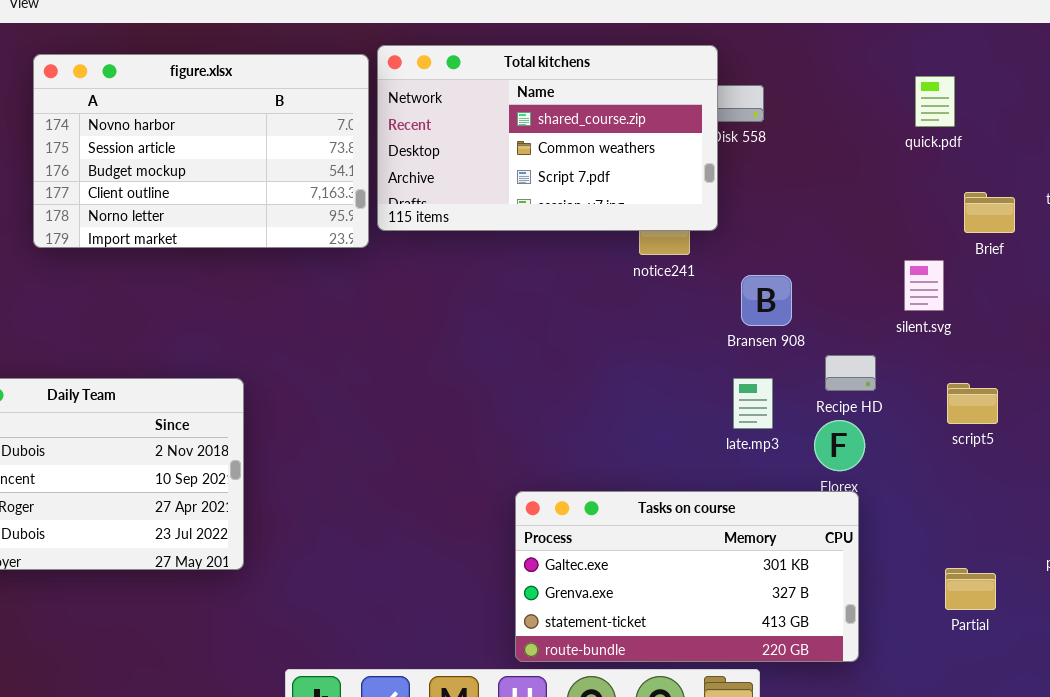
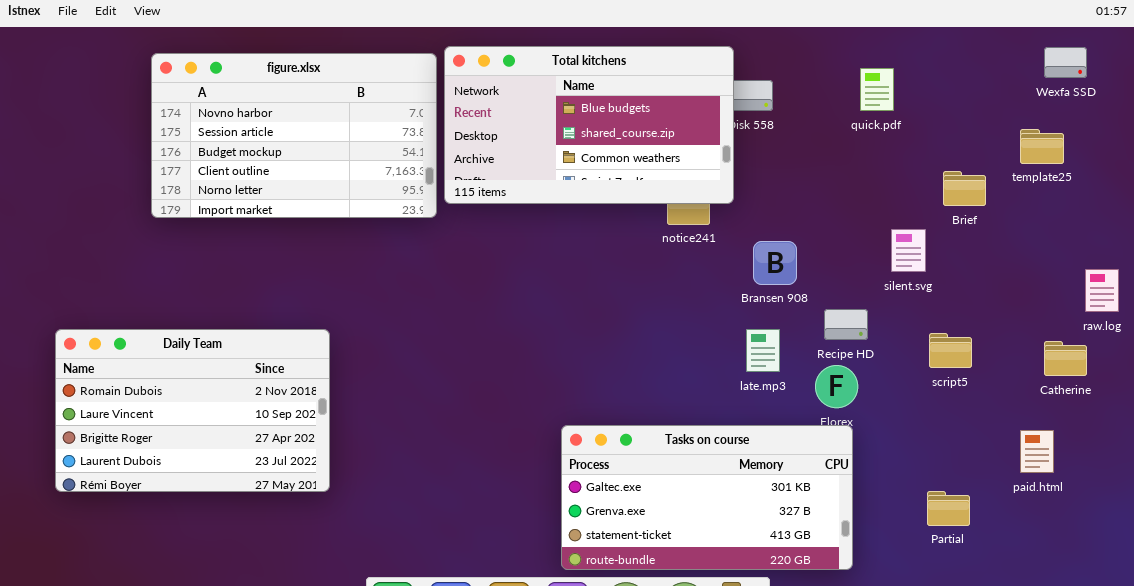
Total kitchens: [377,45,718,231] -> [444,46,734,204], scrolled up 1 row
quick.pdf: [915,76,955,127] -> [860,68,894,111], moved

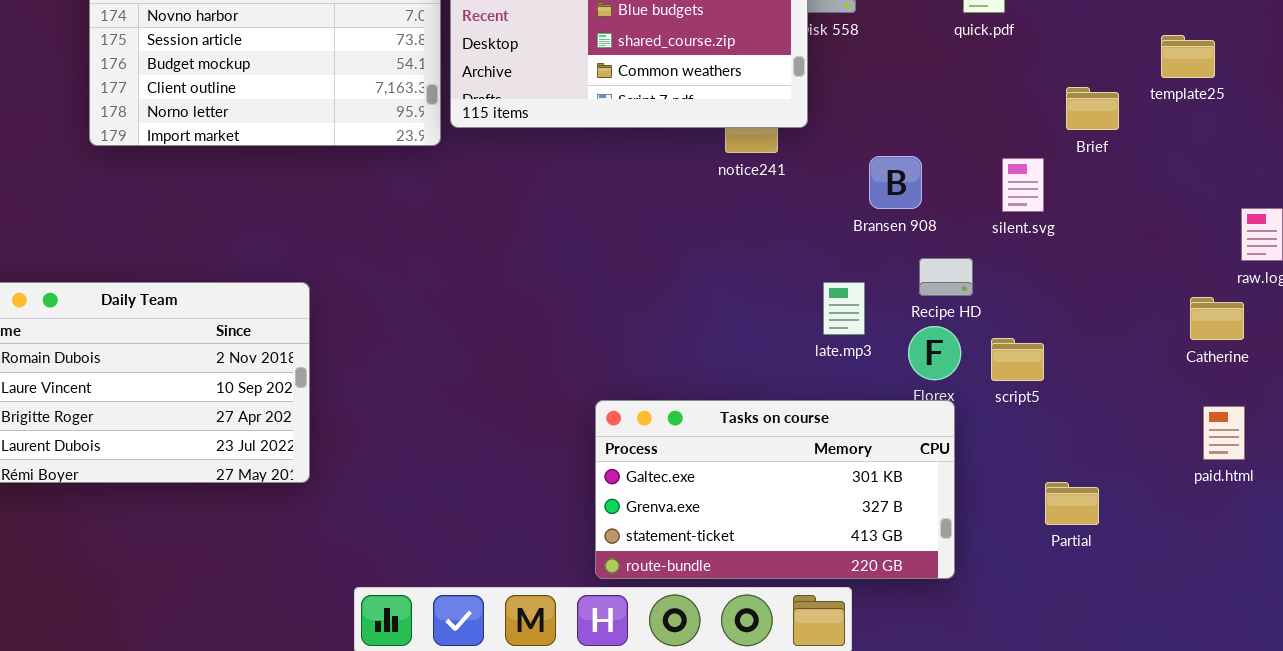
Bransen 908: [753,241,797,285] -> [869,156,922,209], moved
script5: [929,333,972,368] -> [991,338,1044,381], moved
paid.html: [1020,430,1054,473] -> [1203,406,1245,460], moved

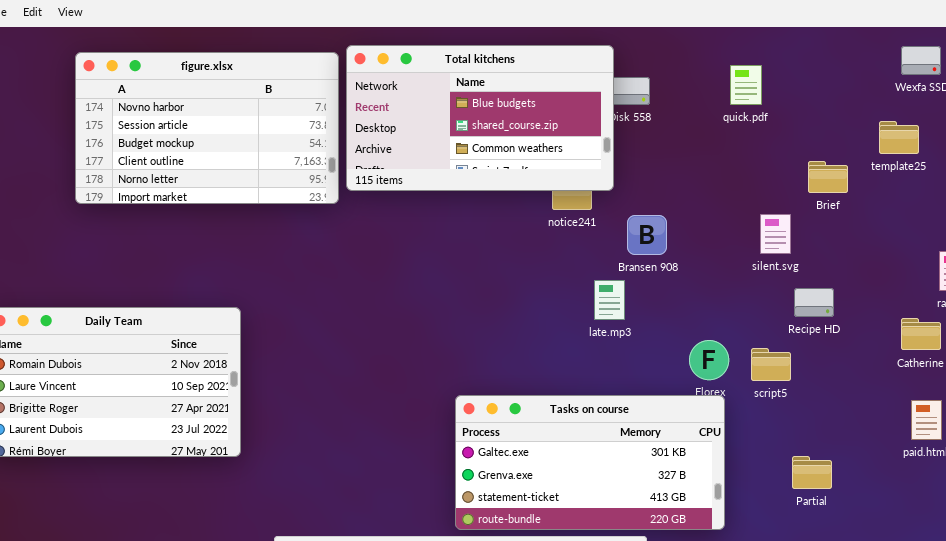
Bransen 908: [869,156,922,209] -> [627,215,667,255], moved
Recipe HD: [919,258,973,296] -> [794,288,834,317], moved
late.mp3: [823,282,865,335] -> [594,280,625,320], moved

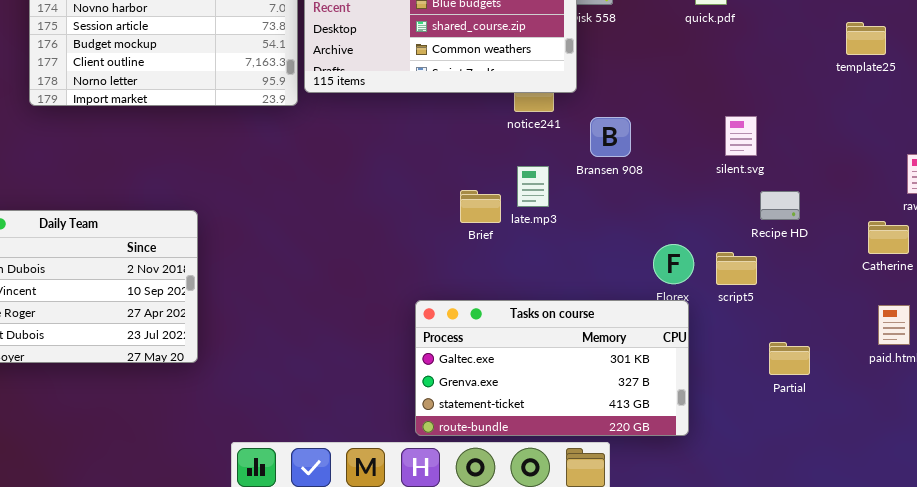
Brief: [808,161,848,193] -> [460,190,501,223], moved
late.mp3: [594,280,625,320] -> [517,166,549,207], moved
Partial: [792,456,832,489] -> [769,342,810,375], moved

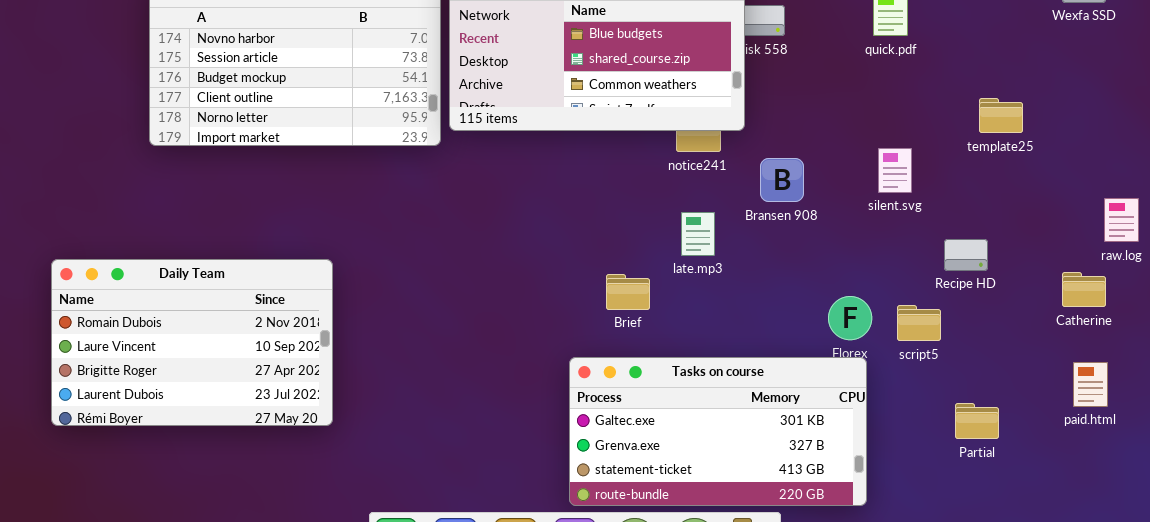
template25: [846,22,886,55] -> [979,98,1023,133], moved
silent.svg: [725,116,757,156] -> [878,148,912,193], moved
Brief: [460,190,501,223] -> [606,274,650,310], moved

